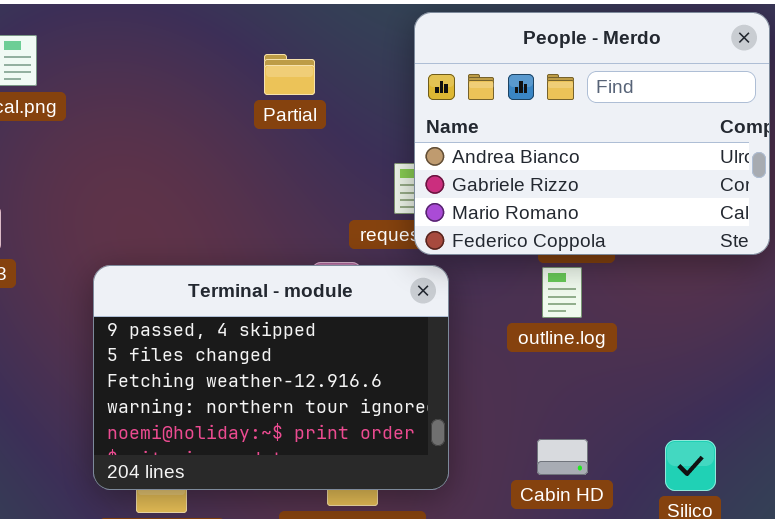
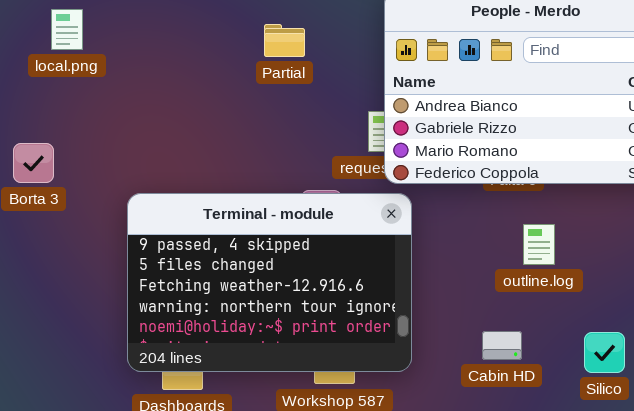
outline.log: [542,267,582,318] -> [523,224,555,265], moved

